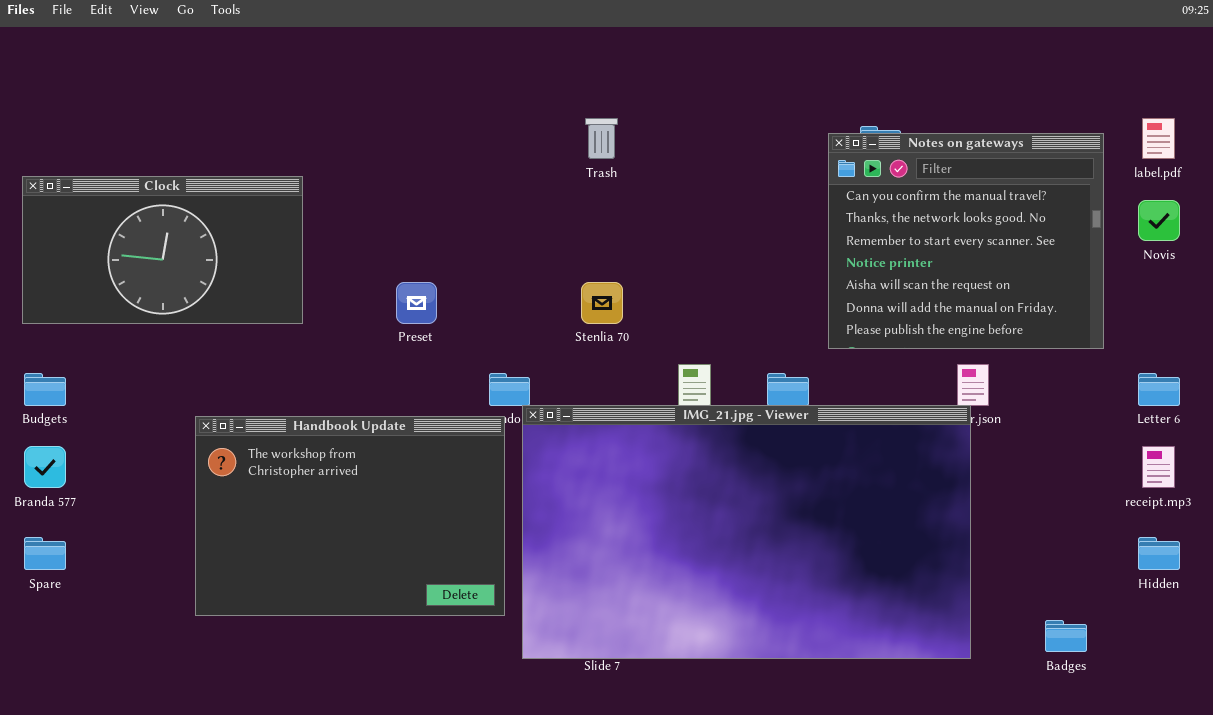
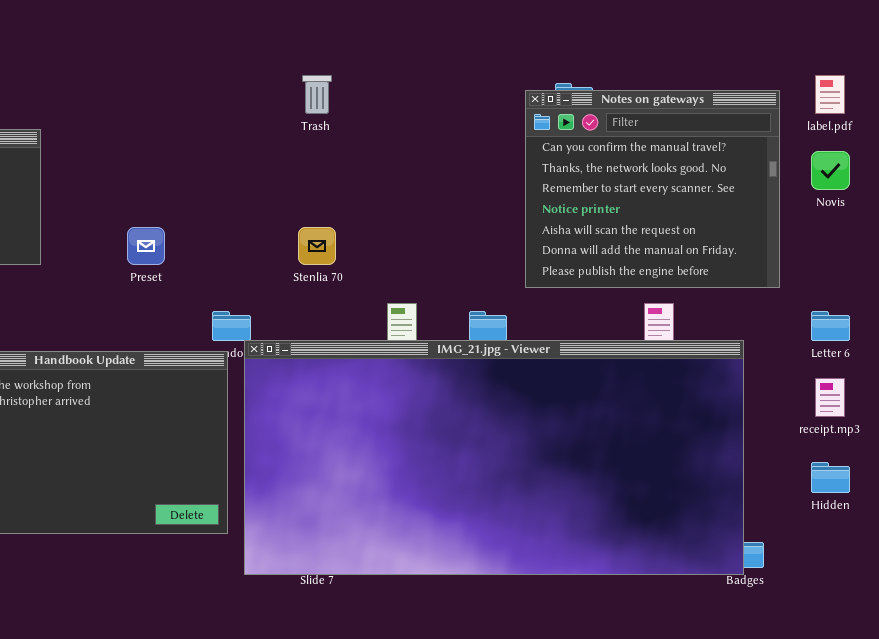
IMG_21.jpg - Viewer: [522,405,971,659] -> [244,340,744,575], resized

